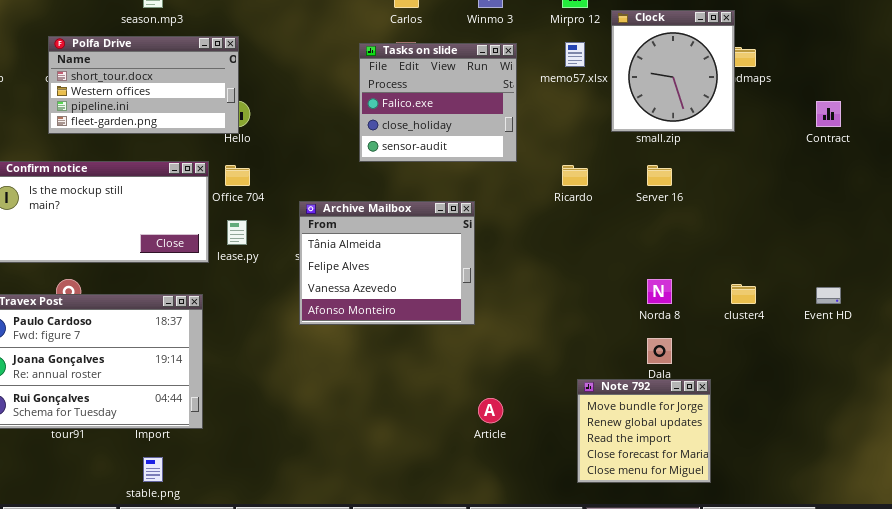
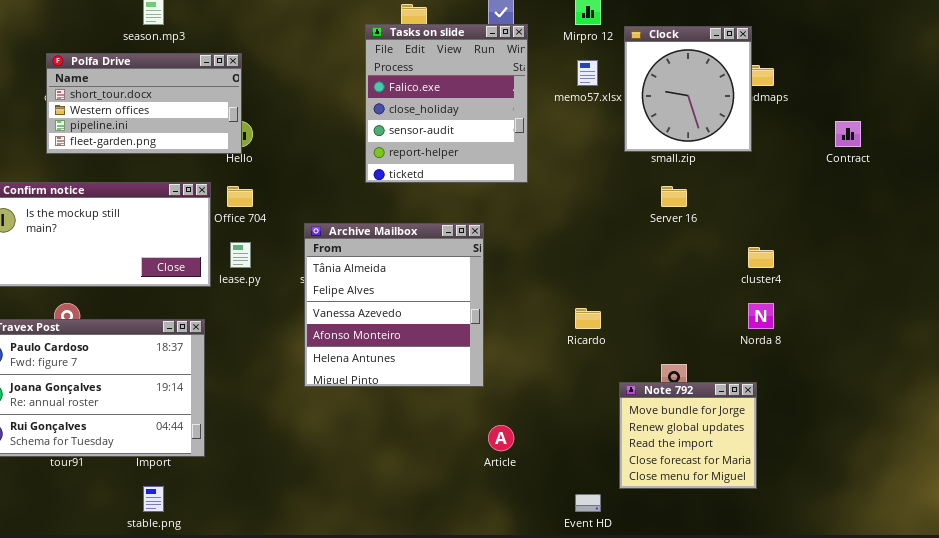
Tasks on slide: [359,43,517,162] -> [365,24,528,183], resized
Ricardo: [562,165,588,186] -> [575,308,601,329], moved
Archive Mailbox: [299,201,475,325] -> [304,223,484,387], resized
Norda 8: [647,279,672,304] -> [748,303,774,329], moved
cluster4: [731,284,756,304] -> [748,247,774,268], moved
Event HD: [816,287,841,304] -> [575,494,601,512], moved
Note 792: [577,379,711,483] -> [619,382,757,489], moved

